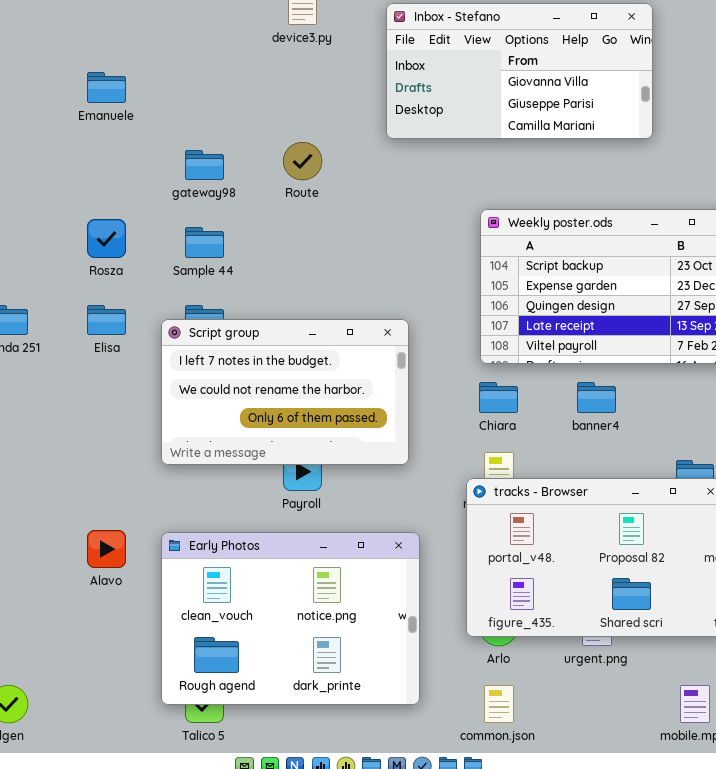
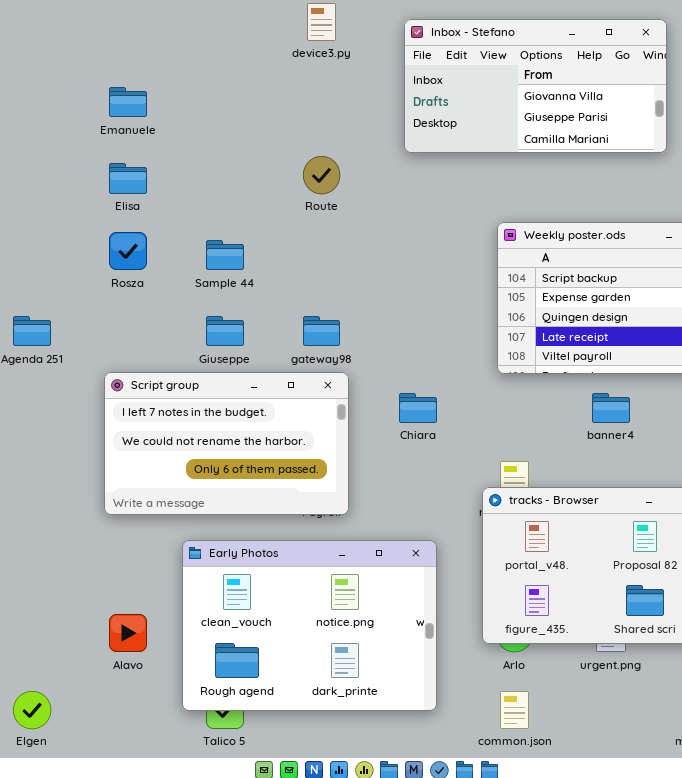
gateway98: [185,150,224,180] -> [303,316,340,346], moved
Elisa: [87,305,126,335] -> [109,163,147,194], moved
Script group: [161,319,409,465] -> [104,372,349,515], moved
Chiara: [479,382,518,413] -> [399,393,437,423], moved
Alavo: [87,530,126,568] -> [109,614,147,652], moved

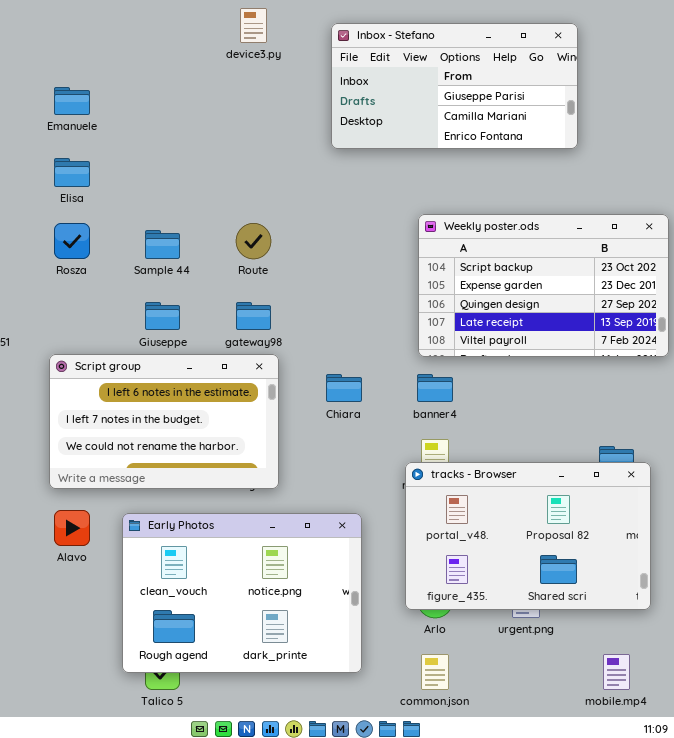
Inbox - Stefano: [404,19,667,153] -> [331,23,578,149], scrolled down 1 row
Route: [303,156,340,194] -> [236,223,271,259], moved
Script group: [104,372,349,515] -> [49,354,279,489], scrolled up 1 row
banner4: [592,393,630,423] -> [417,374,453,402], moved
Alavo: [109,614,147,652] -> [54,510,90,546], moved

